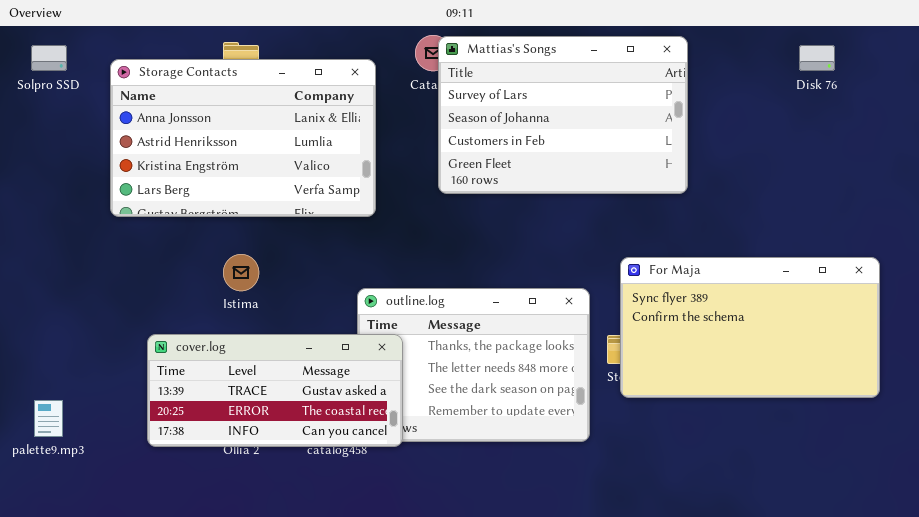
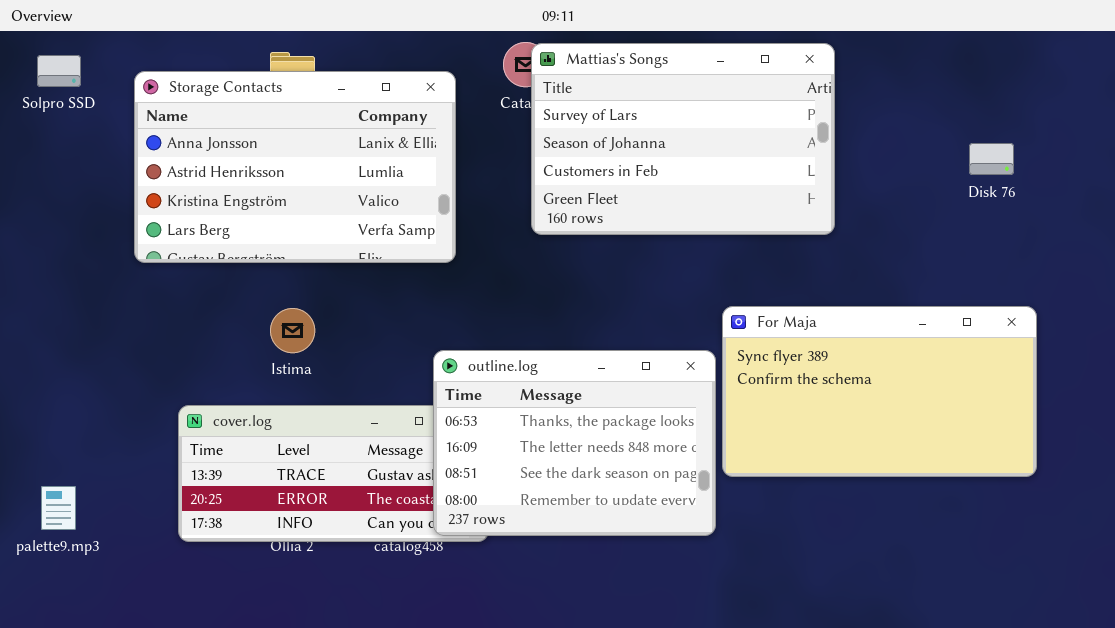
Disk 76: [799,45,835,71] -> [969,143,1014,175], moved
For Maja: [620,257,880,398] -> [722,306,1037,477], moved
outline.log: [357,288,590,442] -> [433,350,716,536], raised

